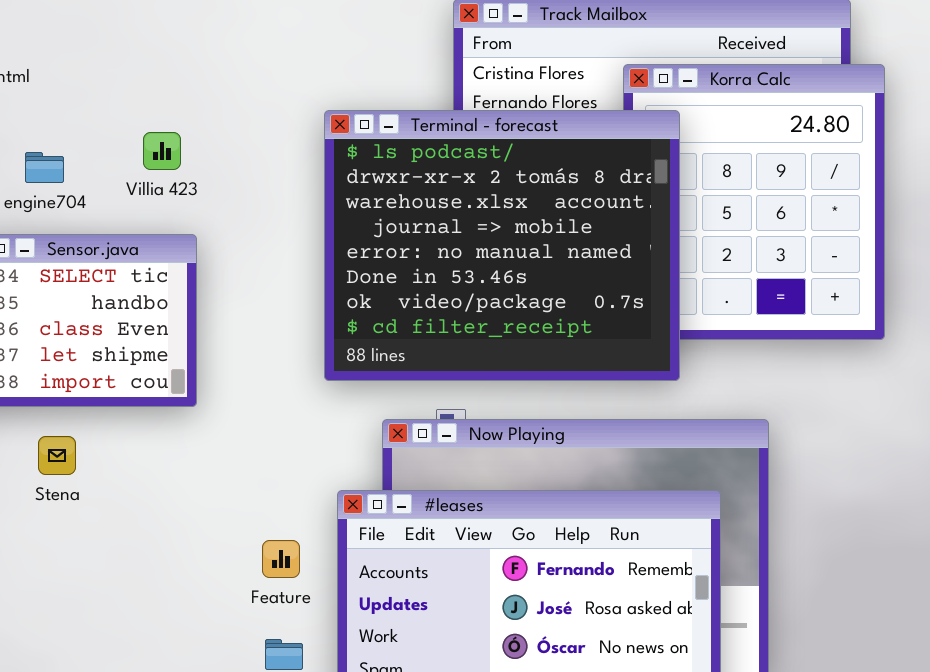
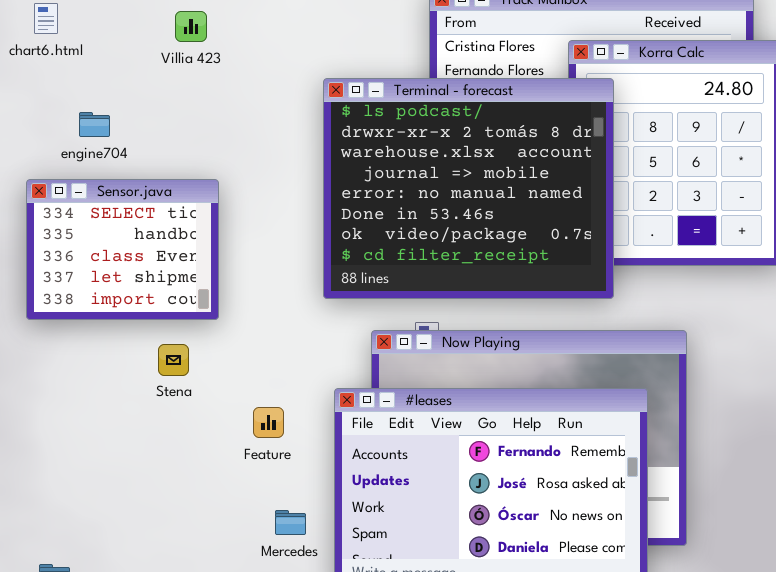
Villia 423: [143,132,181,170] -> [175,11,207,42], moved
Stena: [38,436,76,475] -> [158,344,189,376], moved
Feature: [262,540,300,578] -> [253,407,284,438], moved

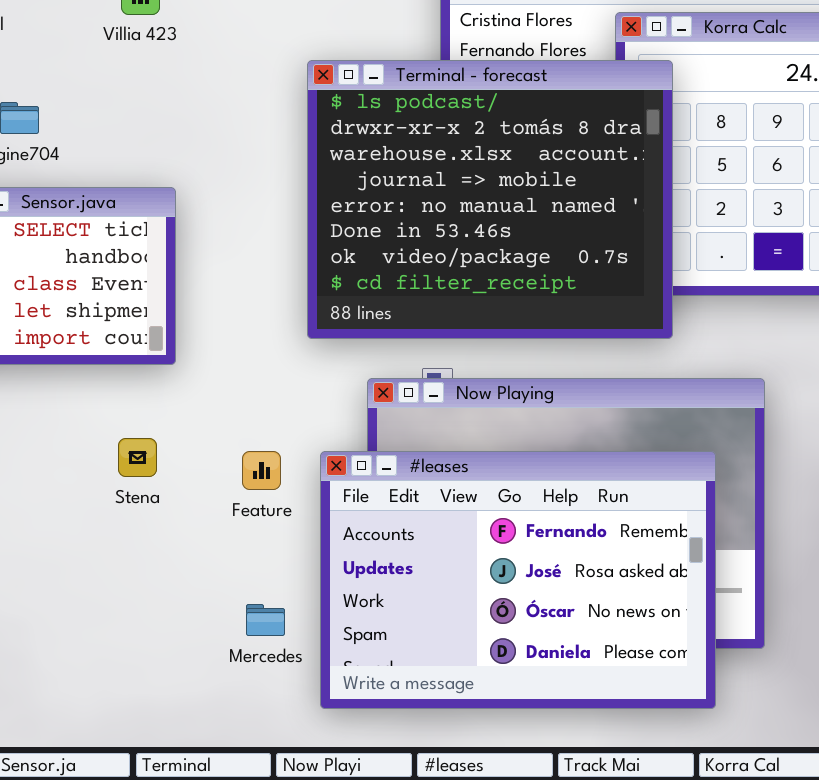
Stena: [158,344,189,376] -> [118,438,157,477], moved
Feature: [253,407,284,438] -> [242,451,281,490], moved

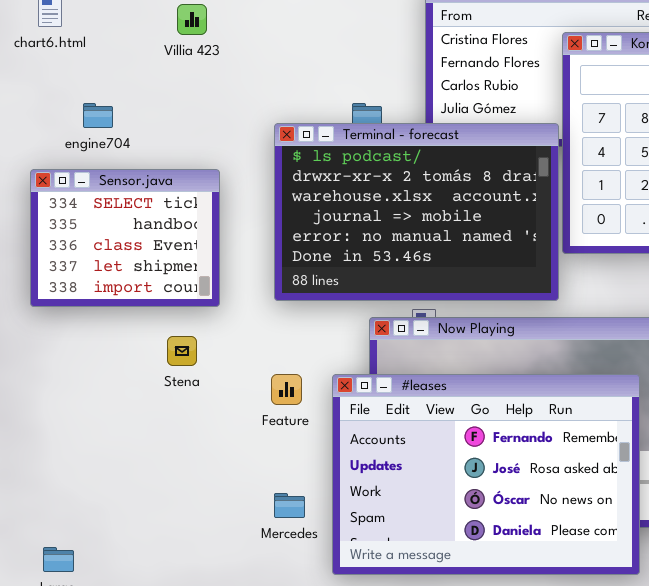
Terminal - forecast: [307,60,673,339] -> [274,123,559,301], moved, resized
Stena: [118,438,157,477] -> [167,336,197,366], moved

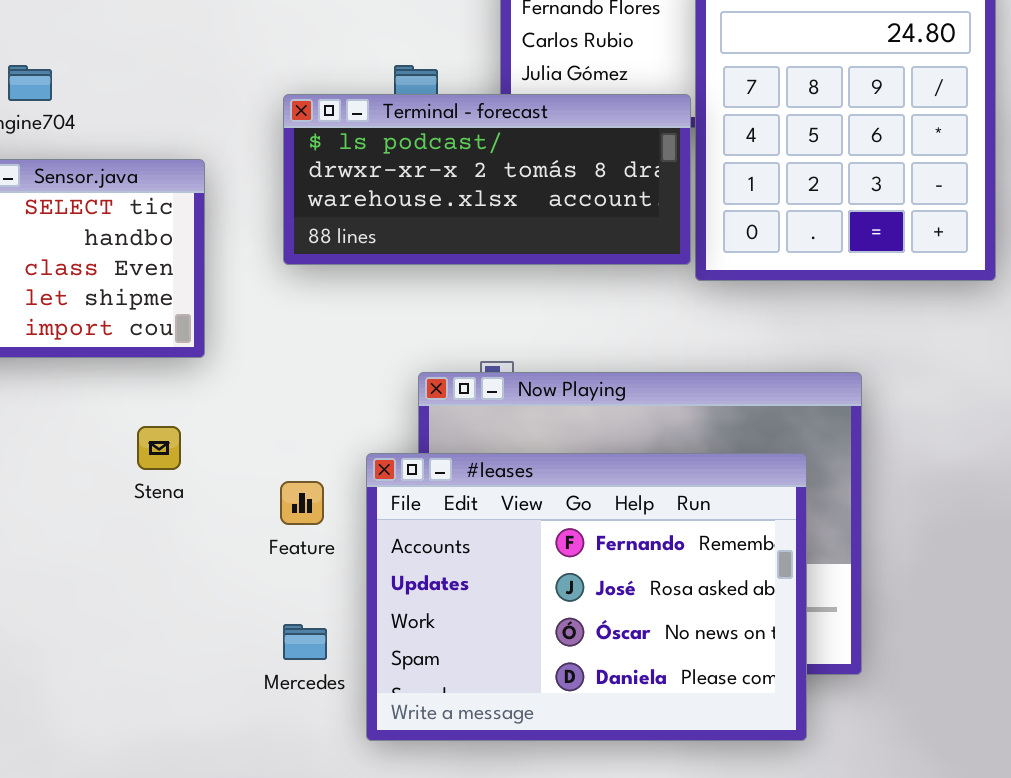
Terminal - forecast: [274,123,559,301] -> [283,94,691,265], resized
Stena: [167,336,197,366] -> [137,426,181,470], moved
Feature: [271,374,302,405] -> [280,481,324,525], moved

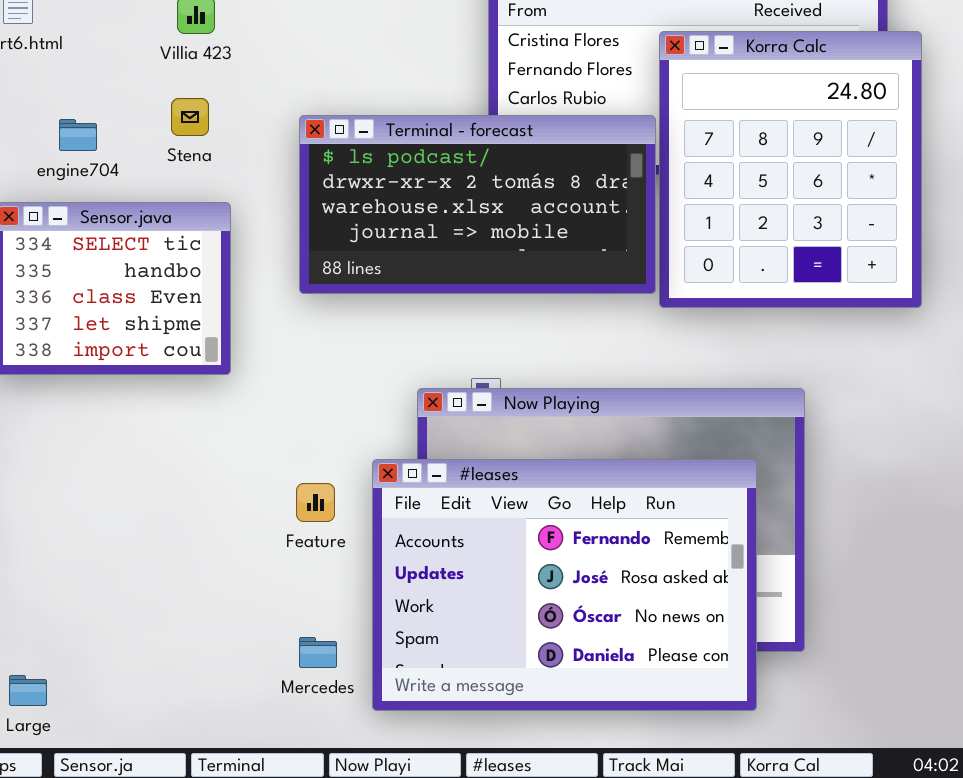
Terminal - forecast: [283,94,691,265] -> [299,115,656,294], resized
Stena: [137,426,181,470] -> [171,98,209,136], moved
Mercedes: [283,624,327,660] -> [299,637,337,668], moved

